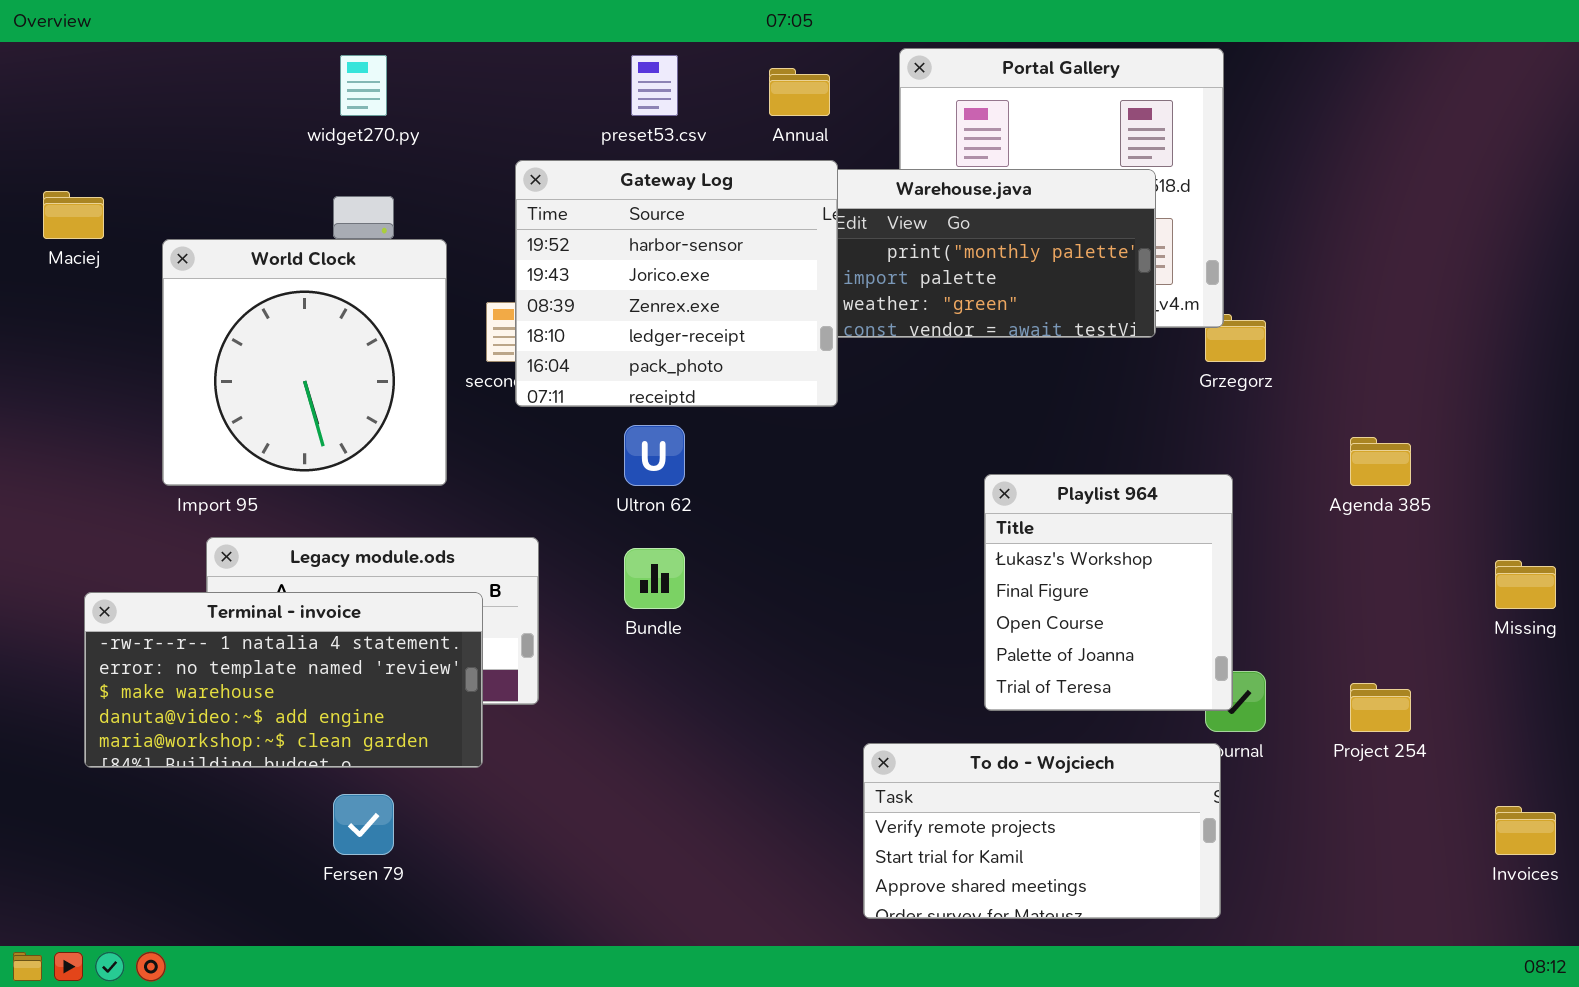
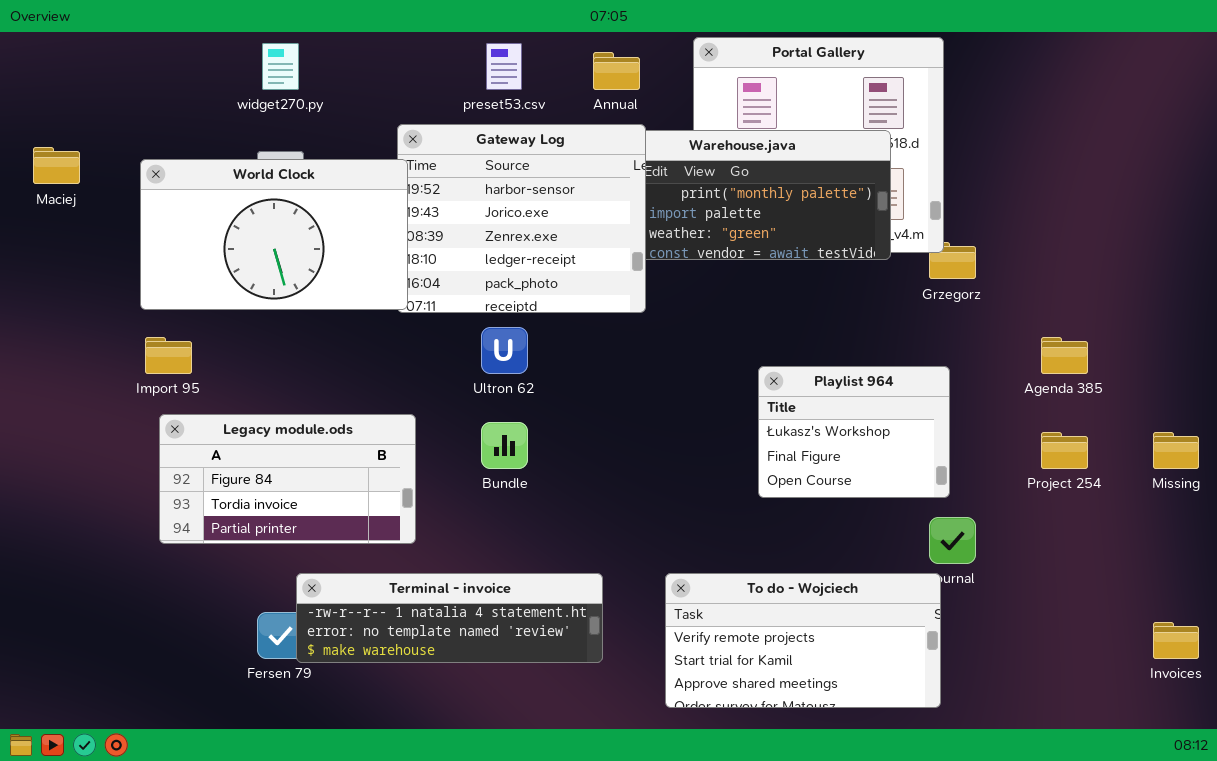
World Clock: [162,239,447,486] -> [140,159,408,310], moved, resized
Playlist 964: [984,474,1233,711] -> [758,366,950,498], resized
Terminal - invoice: [84,592,483,768] -> [296,573,603,663], moved, resized
Project 254: [1350,683,1411,732] -> [1041,432,1088,469], moved

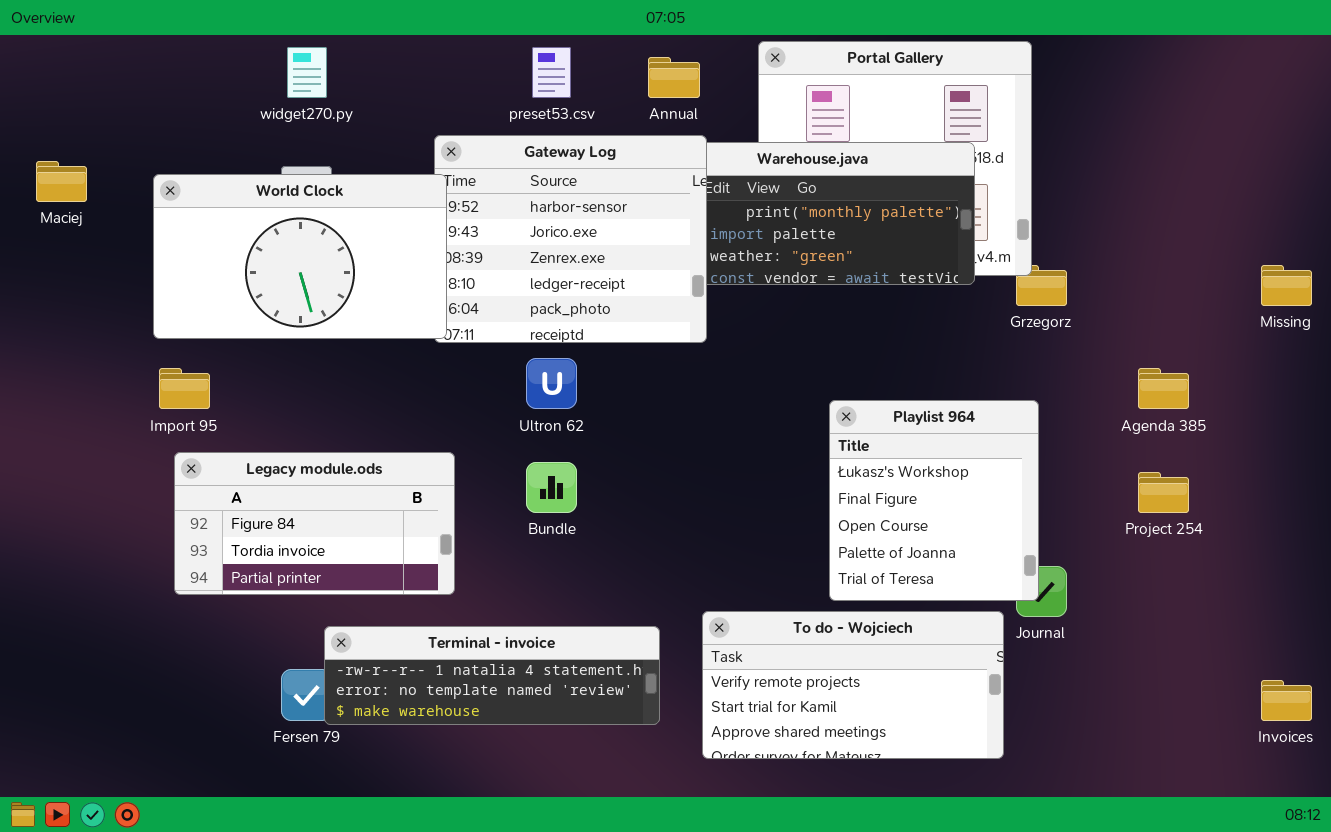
Playlist 964: [758,366,950,498] -> [829,400,1039,601], resized
Missing: [1153,432,1199,469] -> [1261,265,1312,306], moved
To do - Wojciech: [665,573,941,708] -> [702,611,1004,759], moved

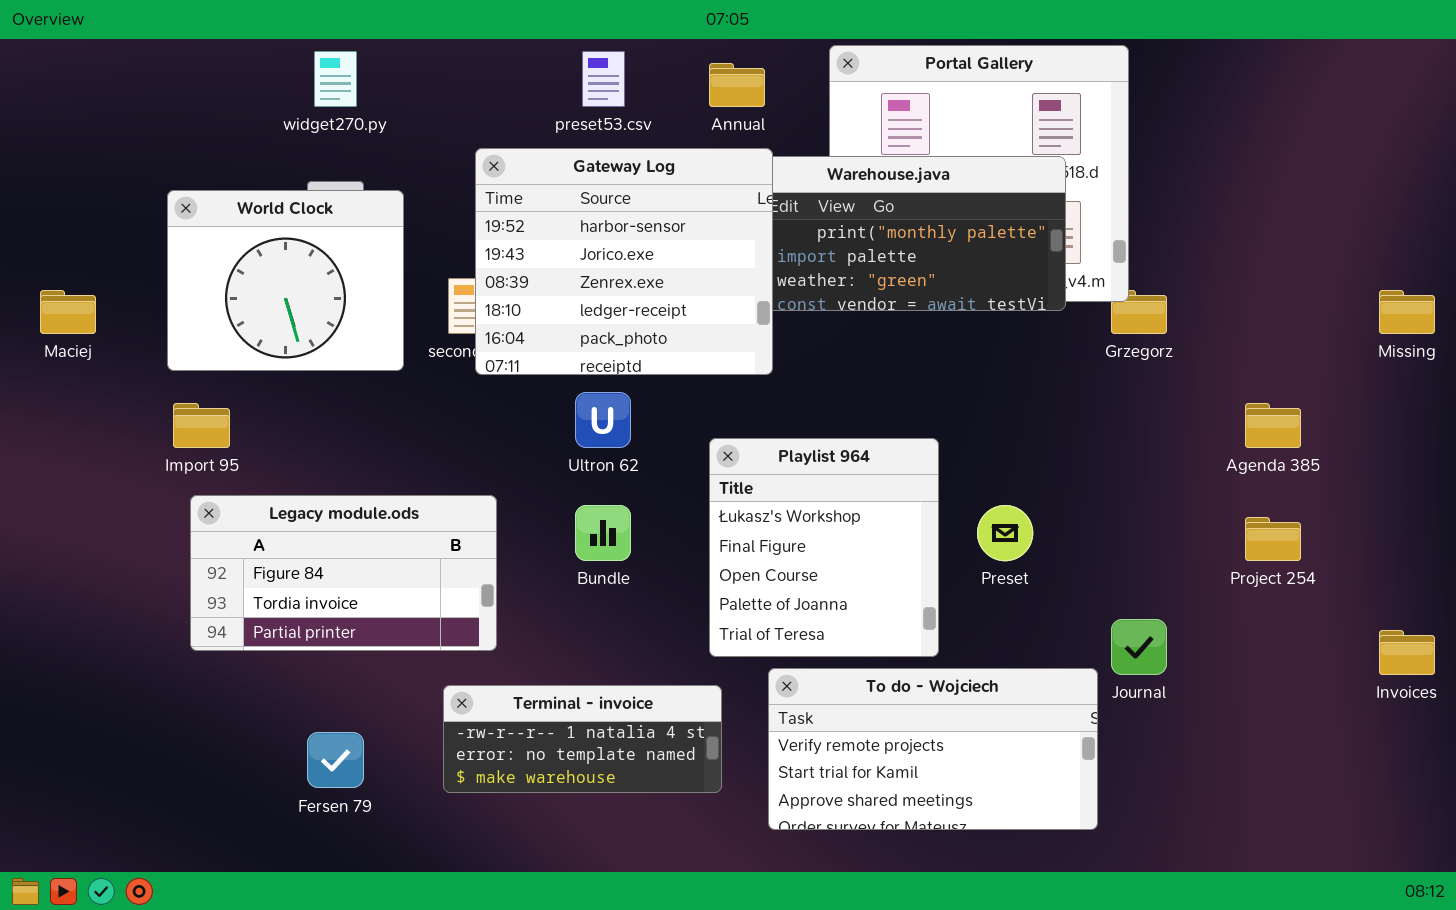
Maciej: [36,161,87,202] -> [40,290,96,334], moved
World Clock: [153,174,447,339] -> [167,190,404,371], resized
Playlist 964: [829,400,1039,601] -> [709,438,939,657], moved
Terminal - invoice: [324,626,660,725] -> [443,685,722,793], resized
Invoices: [1261,680,1312,721] -> [1379,630,1435,675], moved

